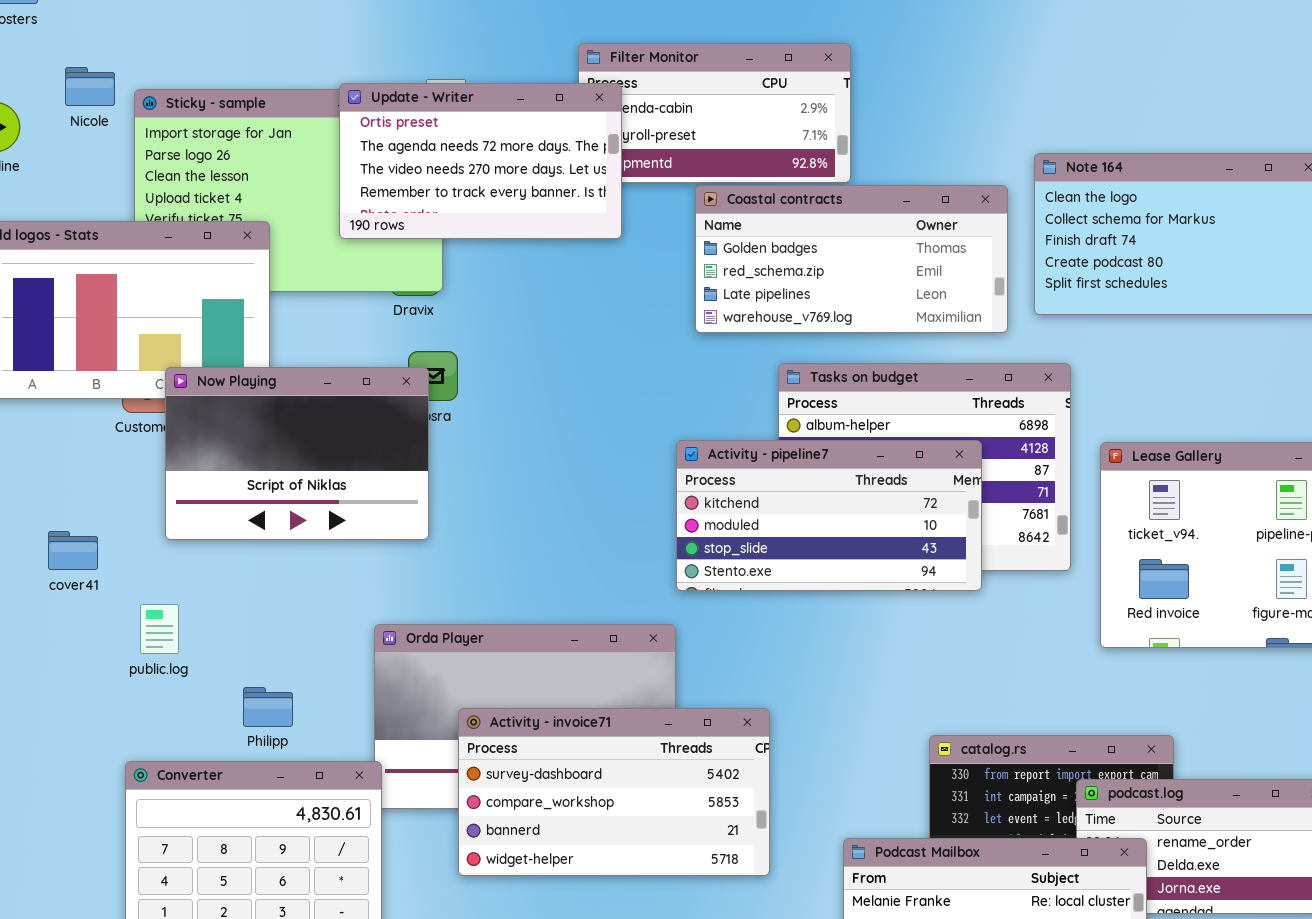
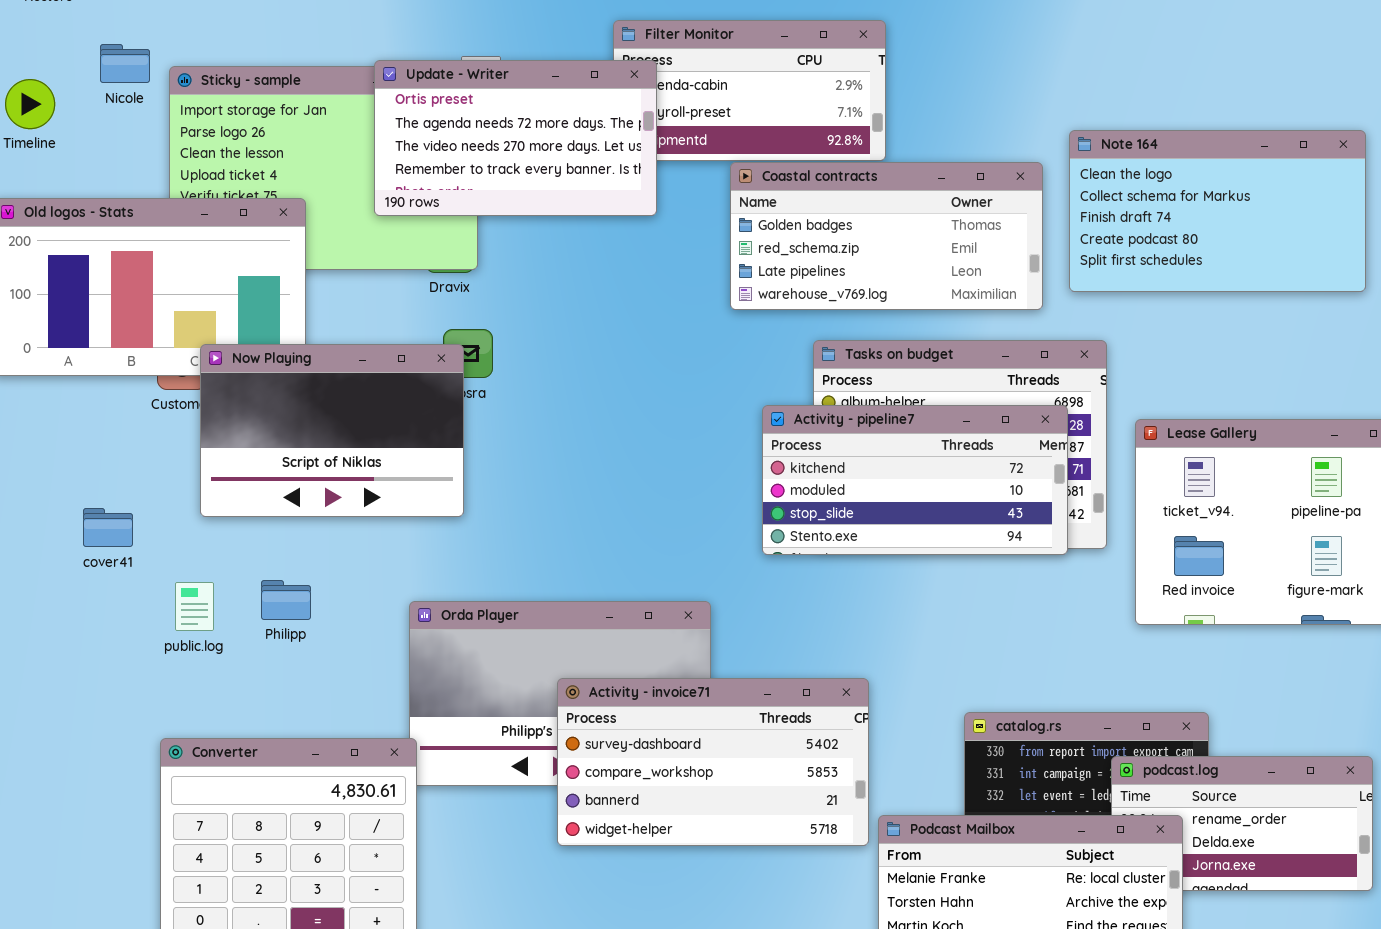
Activity - pipeline7: [676,440,982,591] -> [762,405,1068,555], moved
Philipp: [243,687,293,727] -> [261,580,311,620], moved
Activity - invoice71: [458,708,770,876] -> [557,678,869,846], moved

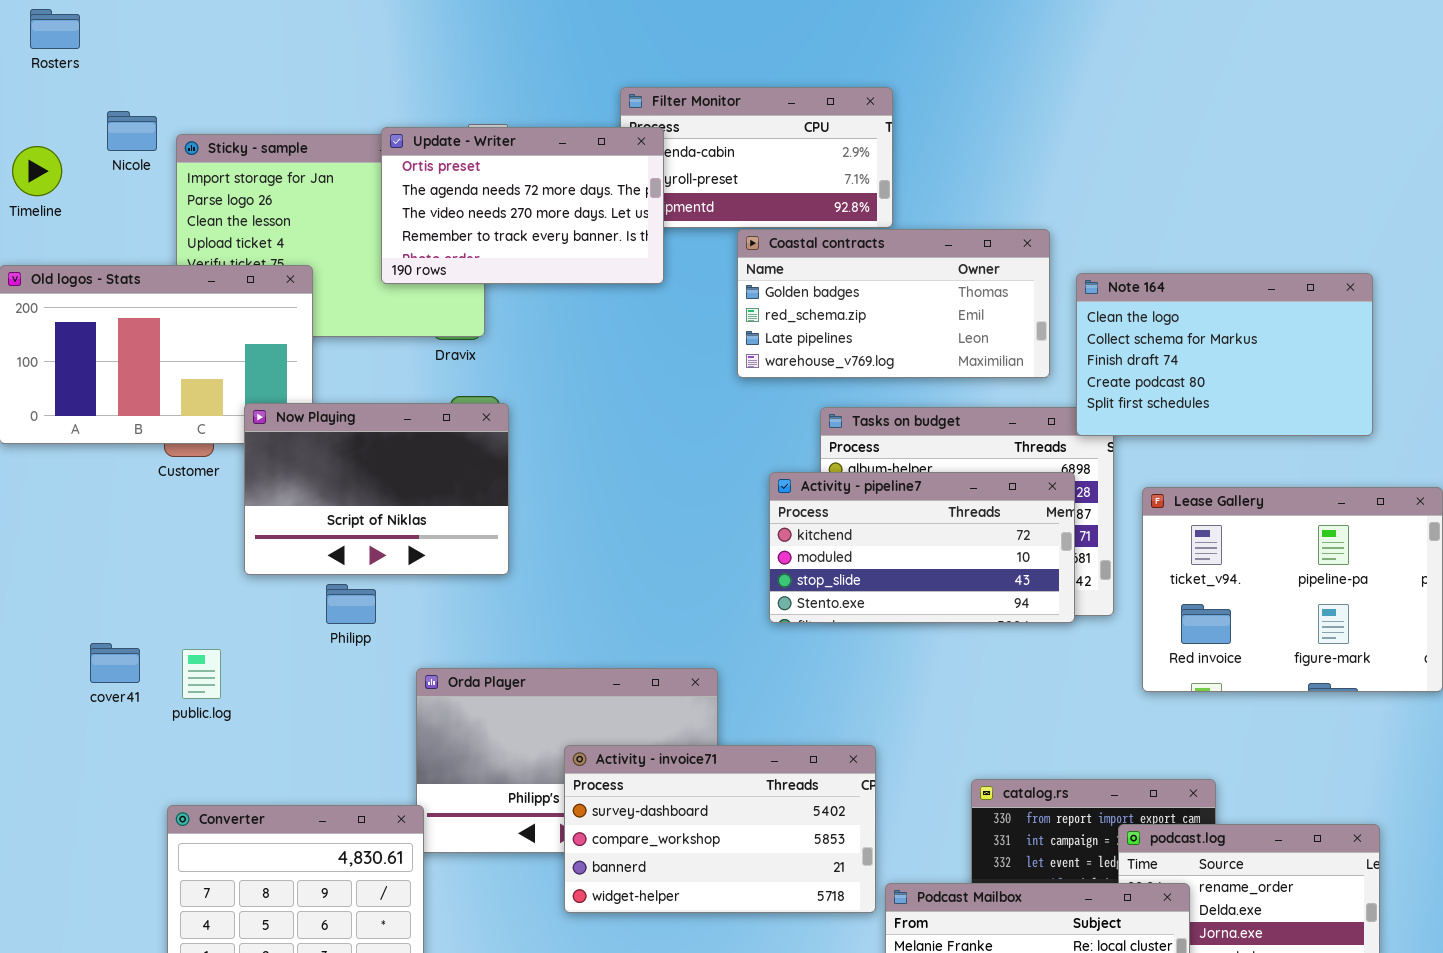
Note 164: [1069,130,1366,292] -> [1076,273,1373,436], moved
Now Playing: [200,344,464,517] -> [244,403,509,575], moved
cover41: [83,508,133,547] -> [90,643,140,683], moved
Philipp: [261,580,311,620] -> [326,584,376,624], moved

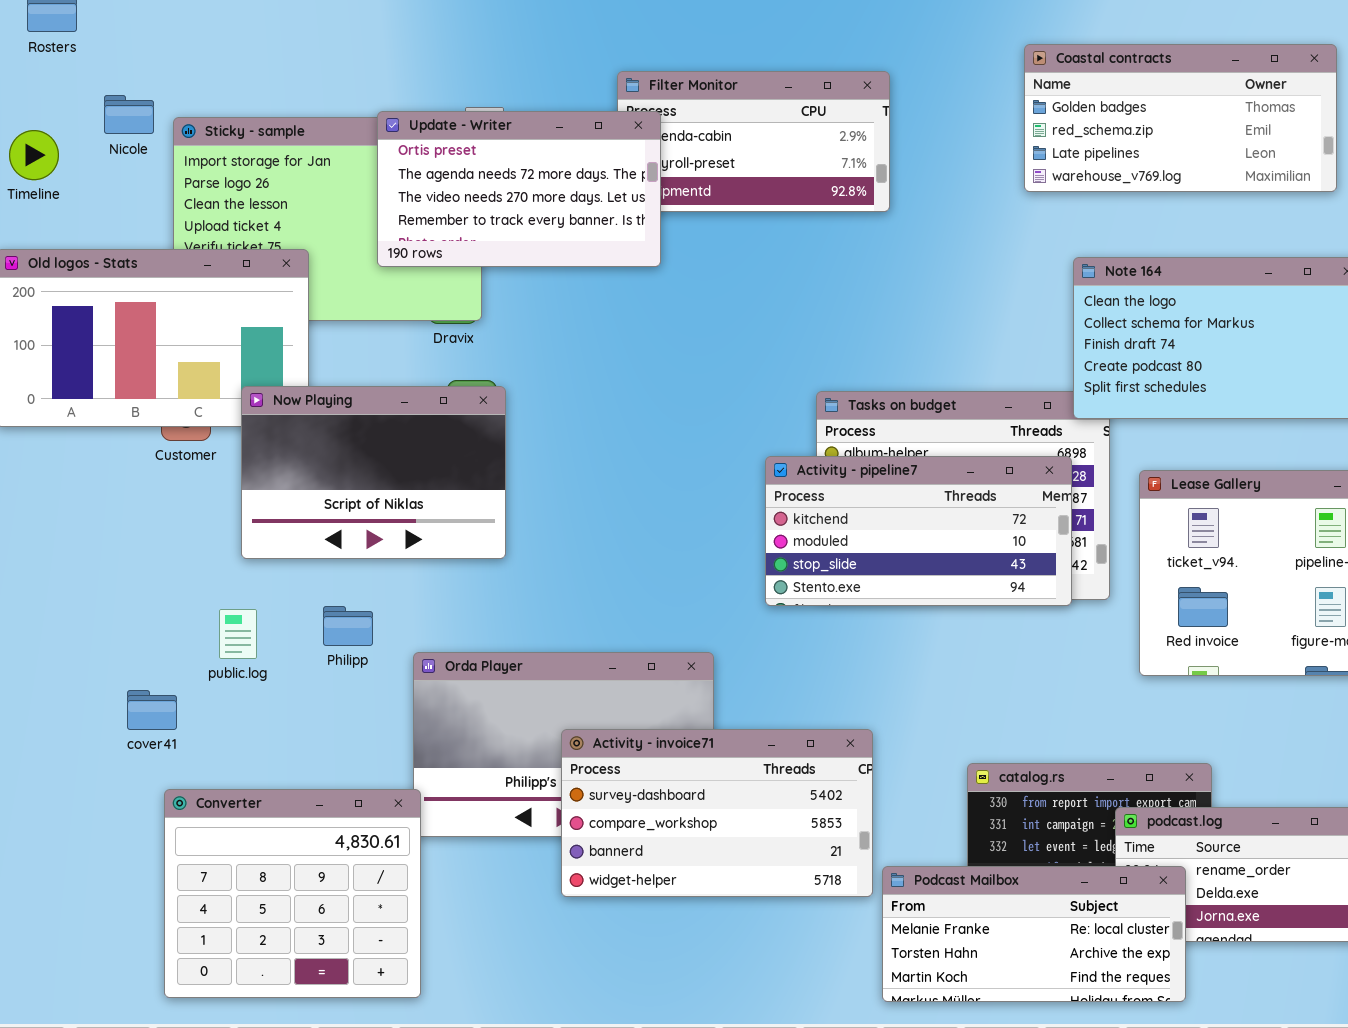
Coastal contracts: [737,229,1050,378] -> [1024,44,1337,192], moved
Philipp: [326,584,376,624] -> [323,606,373,646], moved
cover41: [90,643,140,683] -> [127,690,177,730], moved
public.log: [182,649,221,699] -> [219,609,257,659], moved

